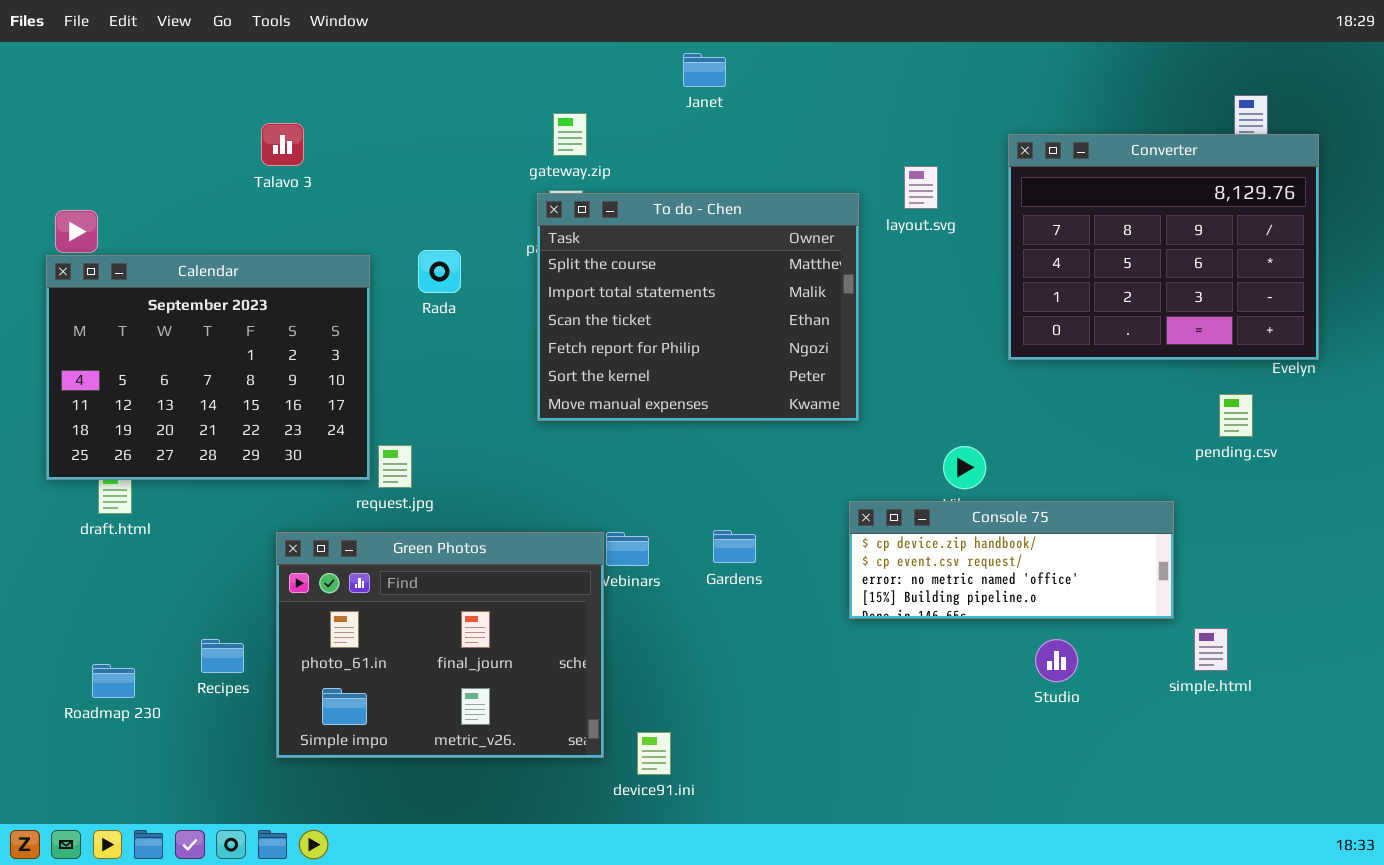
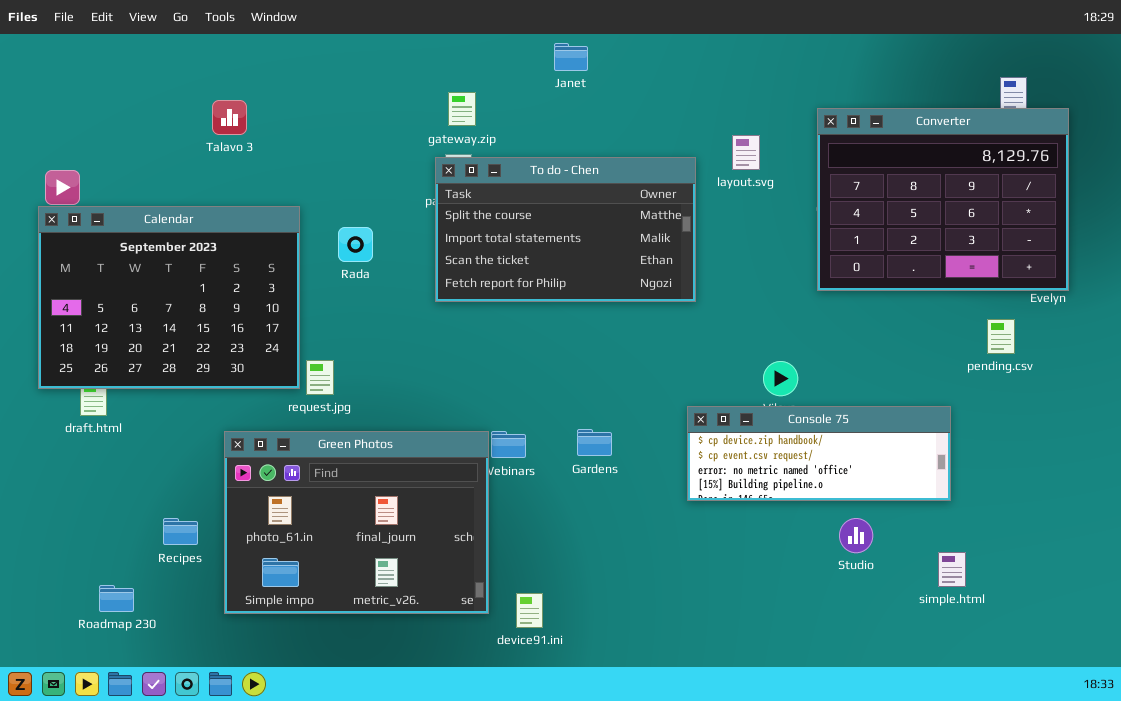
To do - Chen: [537,193,859,421] -> [435,157,696,302], resized
Rada: [418,250,461,293] -> [338,227,373,262], moved
simple.html: [1194,628,1228,671] -> [938,552,966,587], moved
Roadmap 230: [92,664,135,698] -> [99,585,134,612], moved

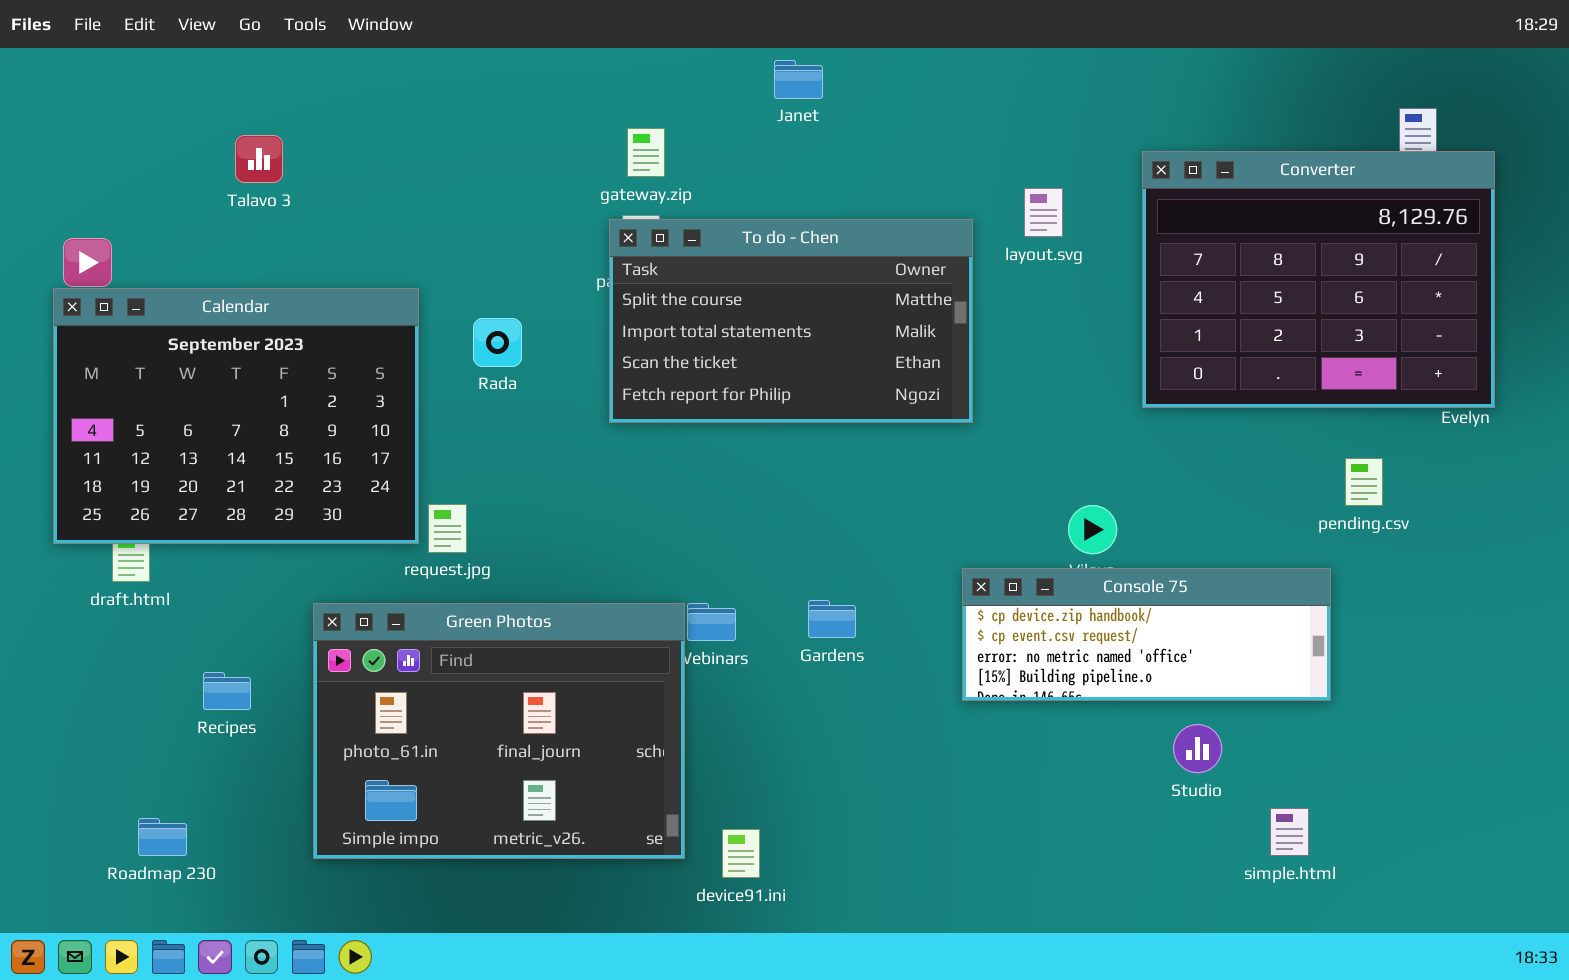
Talavo 3: [212,100,247,135] -> [235,135,283,183], moved
pending.csv: [987,319,1015,354] -> [1345,458,1383,506], moved
Recipes: [163,518,198,545] -> [203,672,251,710], moved
simple.html: [938,552,966,587] -> [1270,808,1309,856], moved

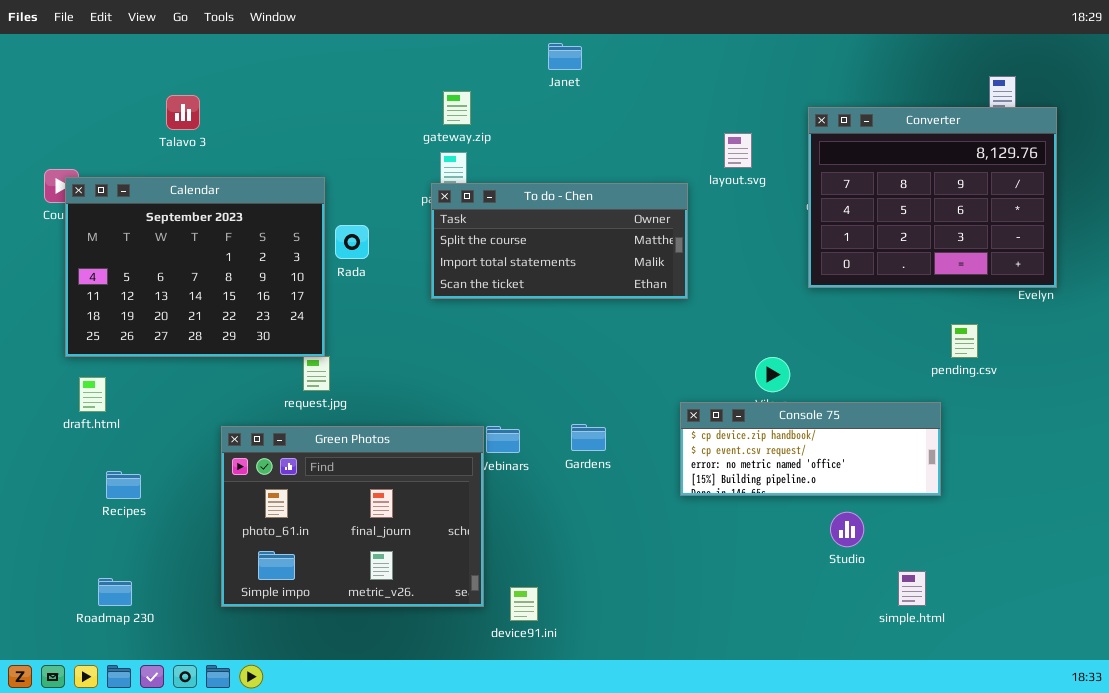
To do - Chen: [609,219,973,423] -> [431,183,688,299], resized
Calendar: [53,288,419,544] -> [65,177,325,357], moved
Recipes: [203,672,251,710] -> [106,471,141,499], moved

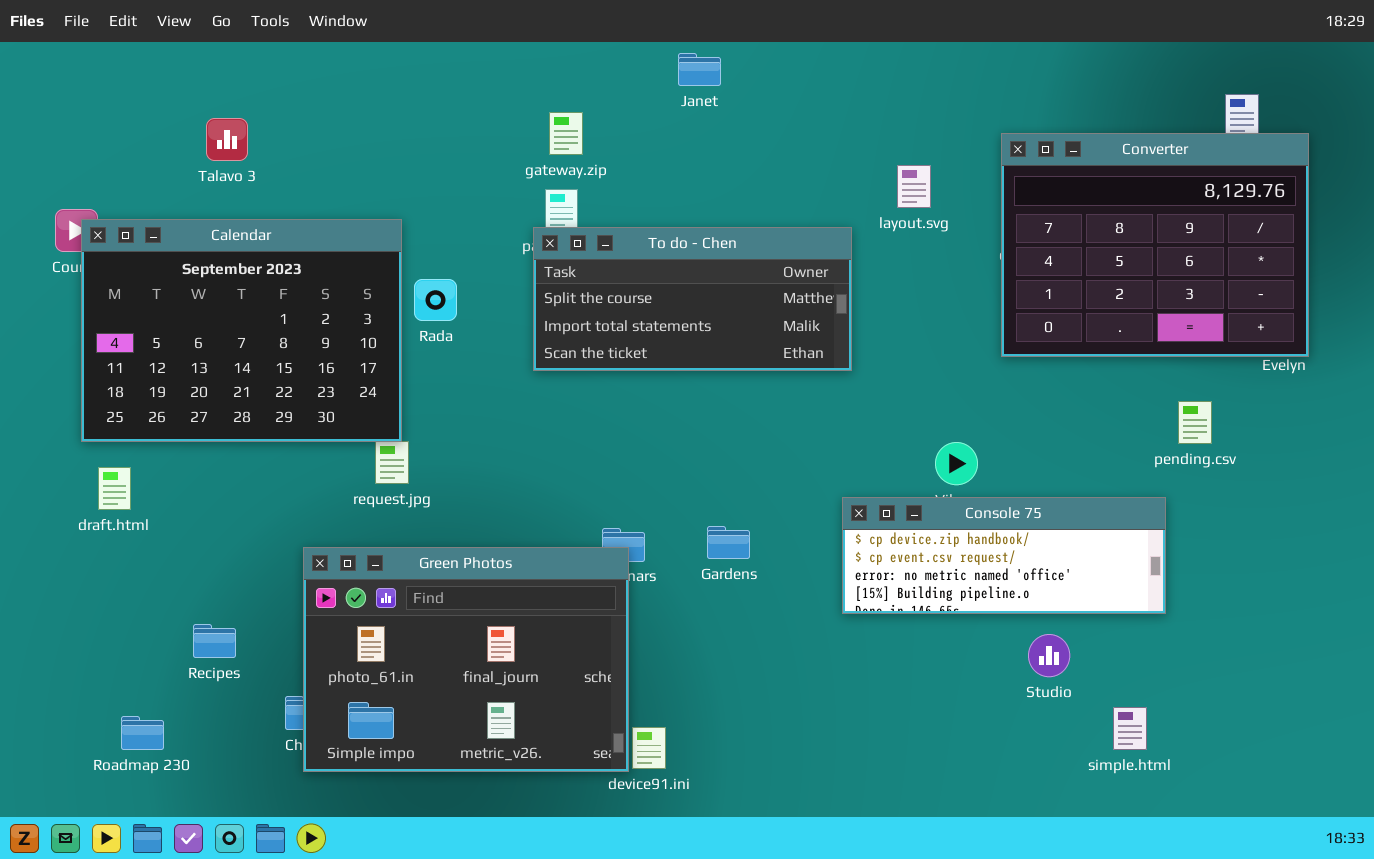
Green Photos: [221,426,484,607] -> [303,547,629,772], moved
Recipes: [106,471,141,499] -> [193,624,236,658], moved

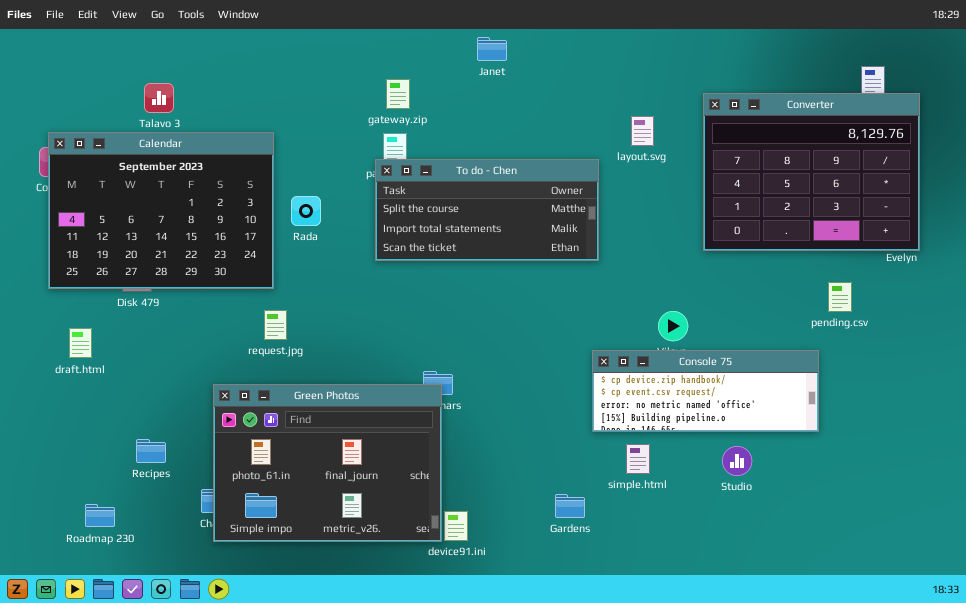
Calendar: [81,219,402,442] -> [48,132,274,289], moved
Gardens: [707,526,750,559] -> [555,494,585,518], moved
simple.html: [1113,707,1147,750] -> [626,444,650,474], moved

